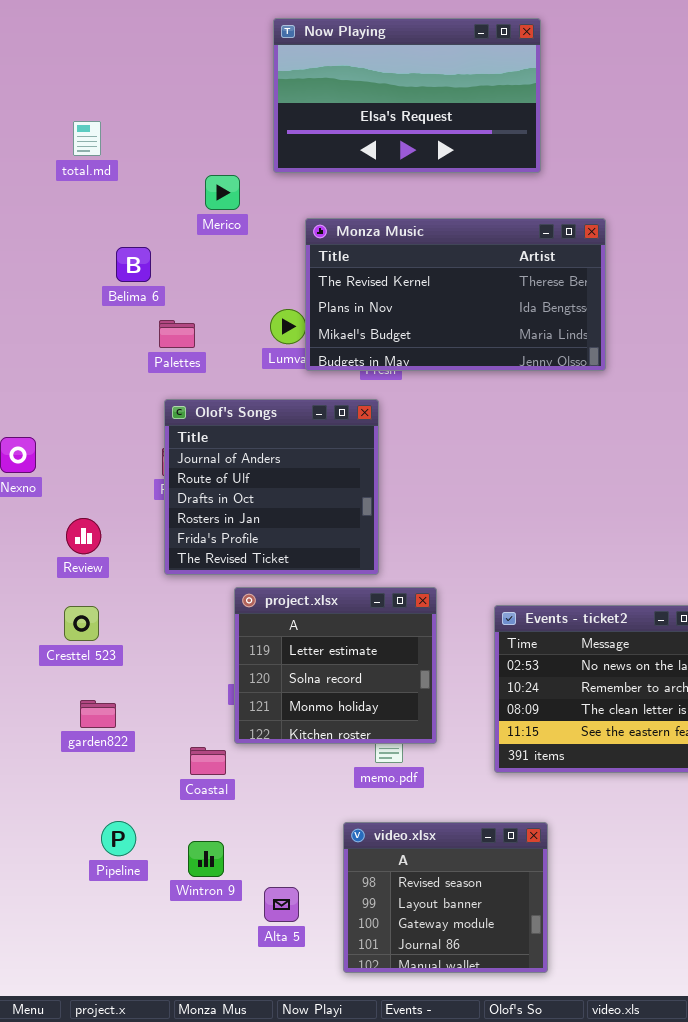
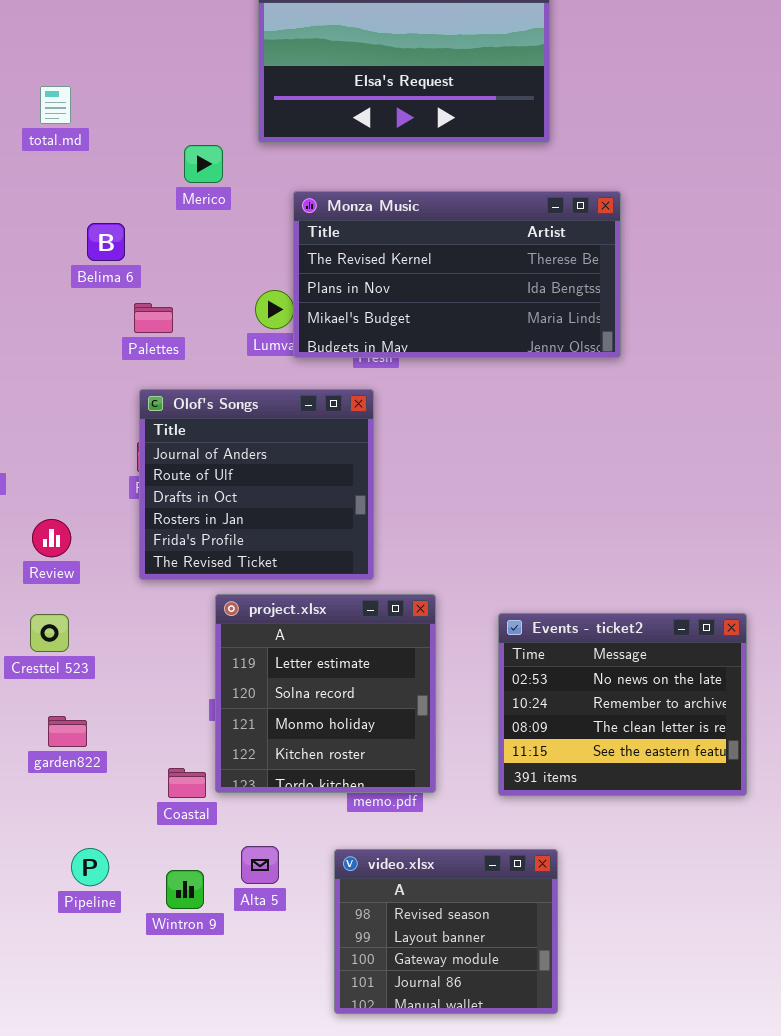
project.xlsx: [234,587,437,744] -> [215,594,436,793], resized
Alta 5: [264,887,299,922] -> [241,846,279,884], moved

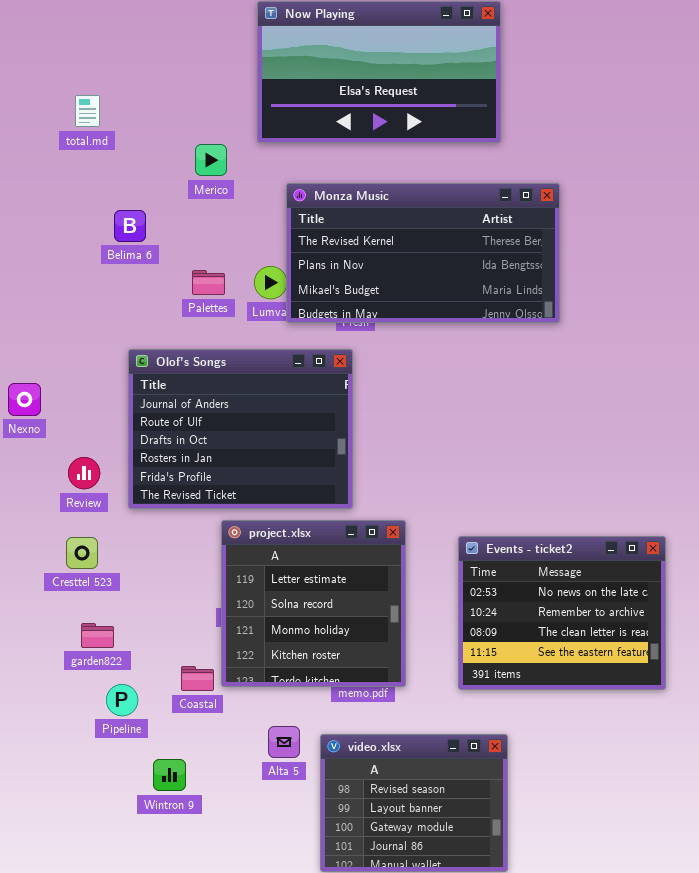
Palettes: [134,303,173,333] -> [192,270,225,295], moved
Olof's Songs: [139,389,374,580] -> [128,349,353,509], resized
Alta 5: [241,846,279,884] -> [268,726,300,758], moved
Pipeline: [71,848,109,886] -> [106,684,138,716], moved
Wintron 9: [166,870,204,909] -> [153,759,186,791], moved

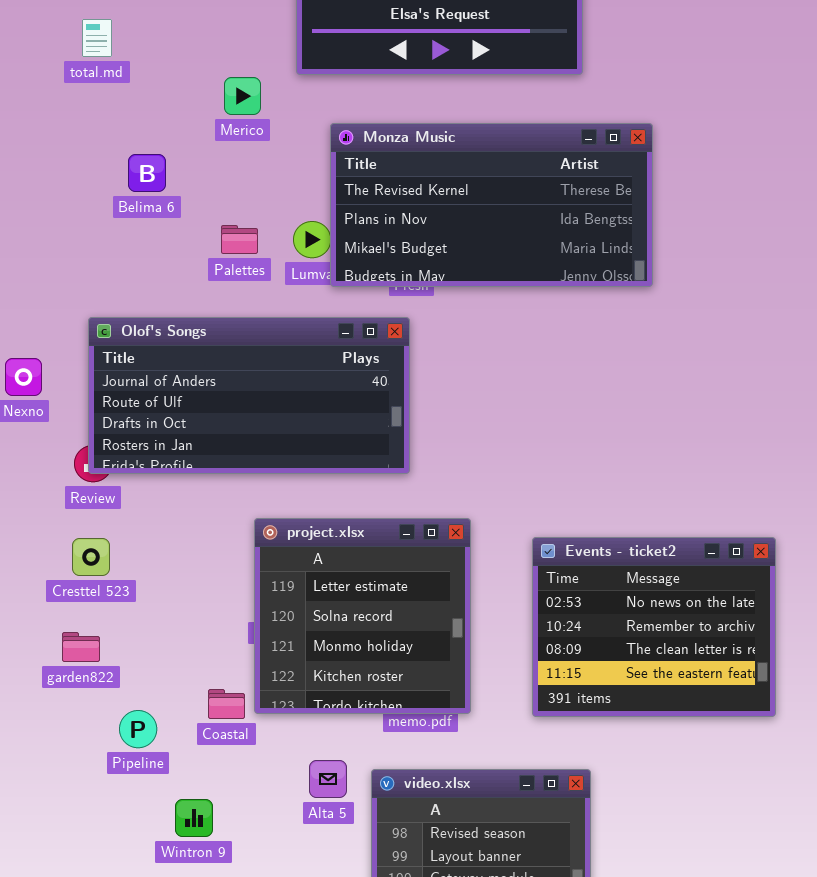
Olof's Songs: [128,349,353,509] -> [88,317,410,474], resized
garden822: [81,623,114,648] -> [62,632,100,662], moved

